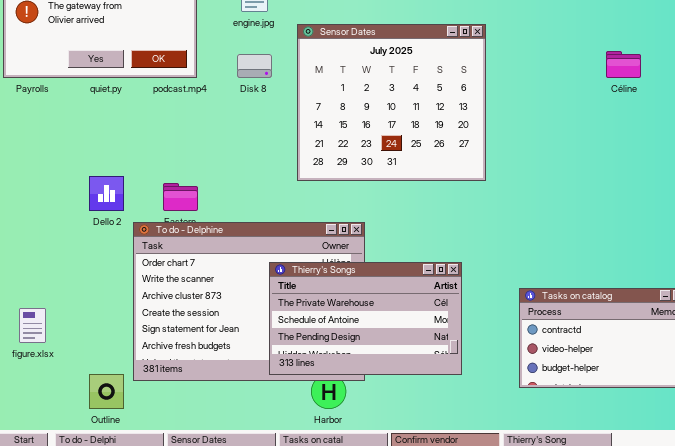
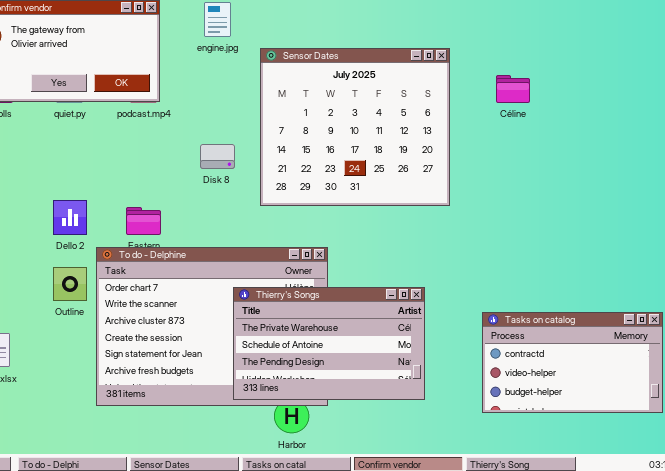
Céline: [606,51,641,78] -> [496,75,530,103], moved
Disk 8: [237,54,272,78] -> [200,144,235,169], moved
Outline: [89,374,124,409] -> [53,267,87,301], moved

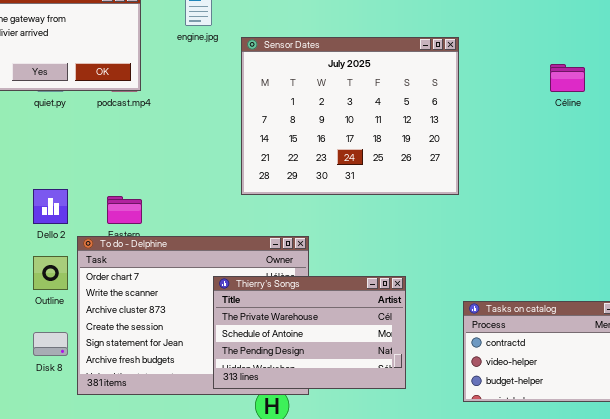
Sensor Dates: [260,48,450,206] -> [241,37,459,195], resized
Céline: [496,75,530,103] -> [550,64,585,92], moved
Disk 8: [200,144,235,169] -> [33,332,68,356], moved

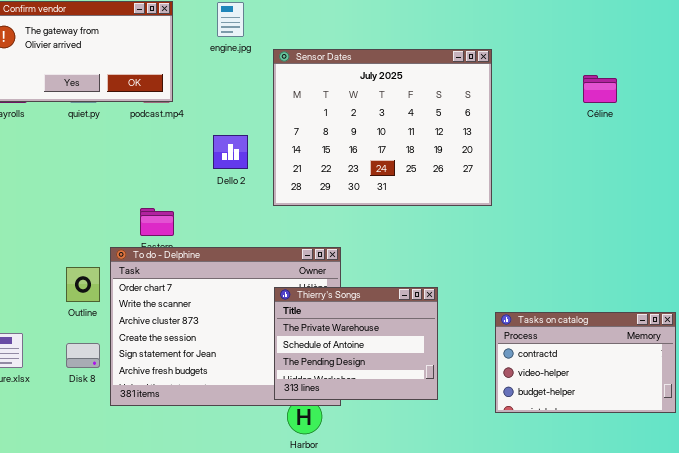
Dello 2: [33,189,68,224] -> [213,135,248,169], moved
Thierry's Songs: [213,276,406,389] -> [274,287,438,400], resized

